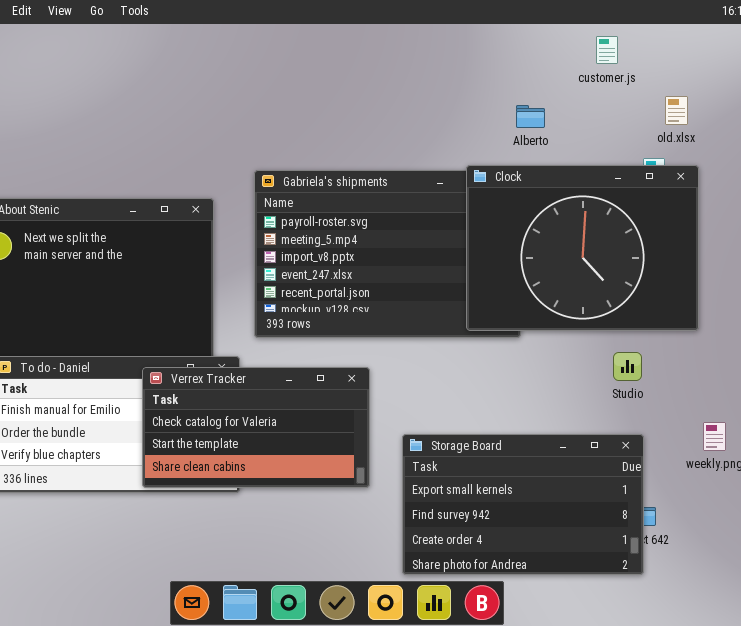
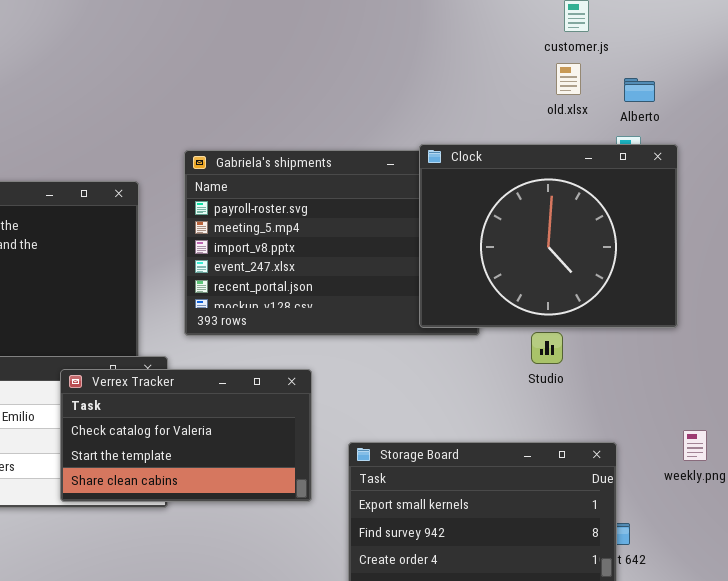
old.xlsx: [665,96,688,125] -> [556,63,581,95], moved
Alberto: [516,105,545,128] -> [624,78,655,102], moved
Studio: [613,352,642,381] -> [531,332,563,364], moved

